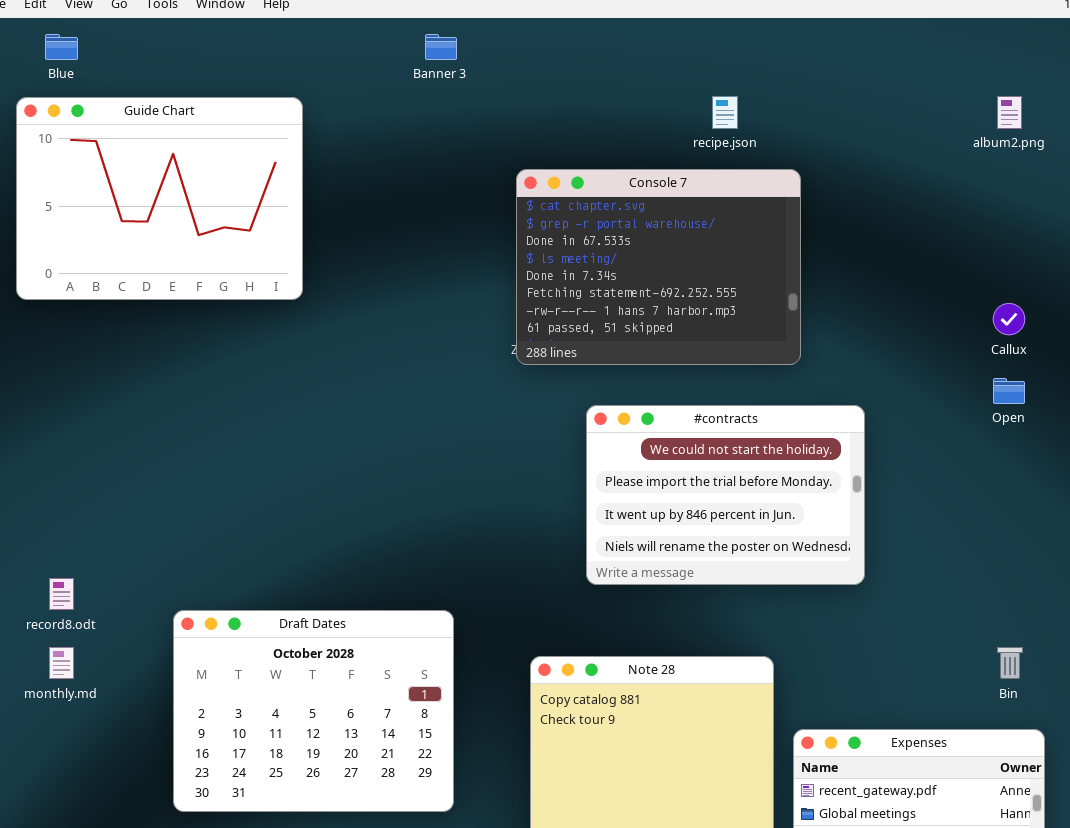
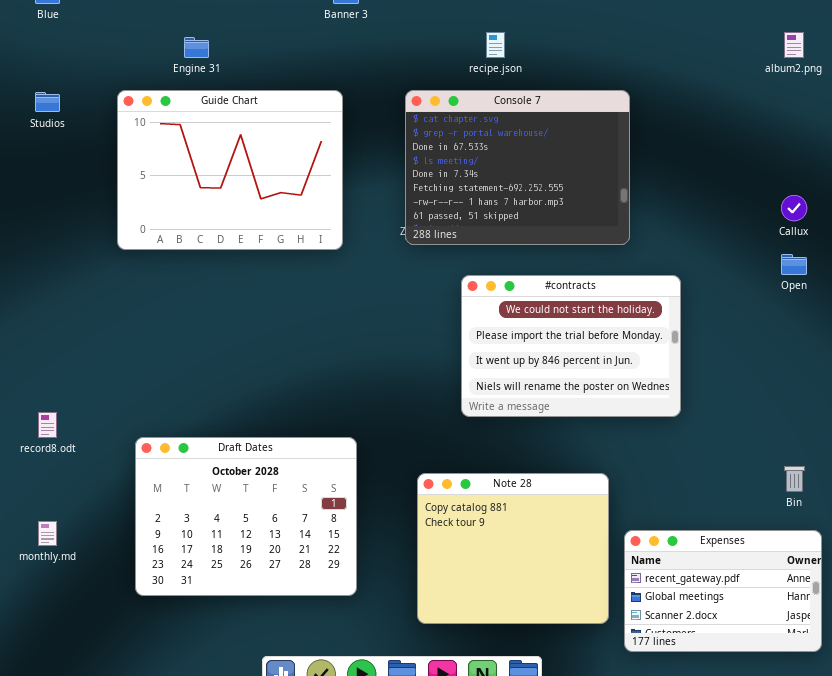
recipe.json: [712,96,738,129] -> [486,32,505,58], moved
Guide Chart: [16,97,303,300] -> [117,90,343,250], moved
monthly.md: [49,647,74,679] -> [38,521,57,546], moved

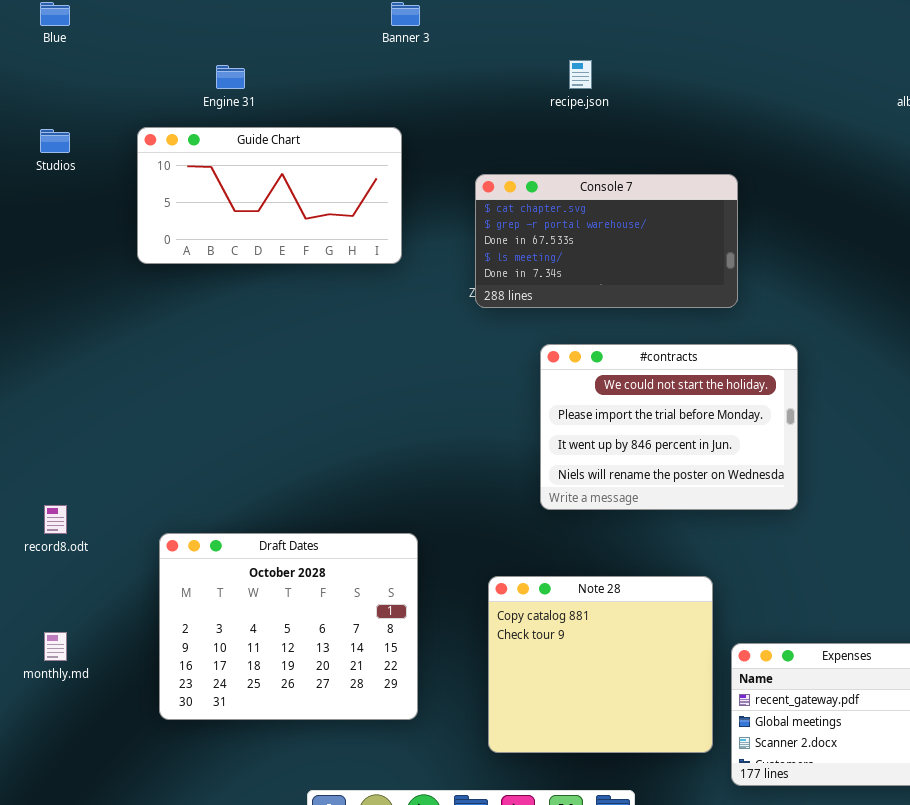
Console 7: [405,90,630,245] -> [475,174,738,308], resized
Guide Chart: [117,90,343,250] -> [137,127,402,264], resized

